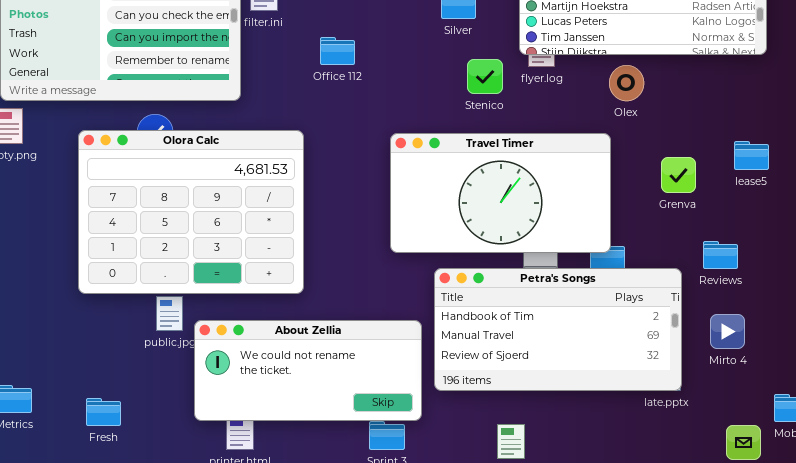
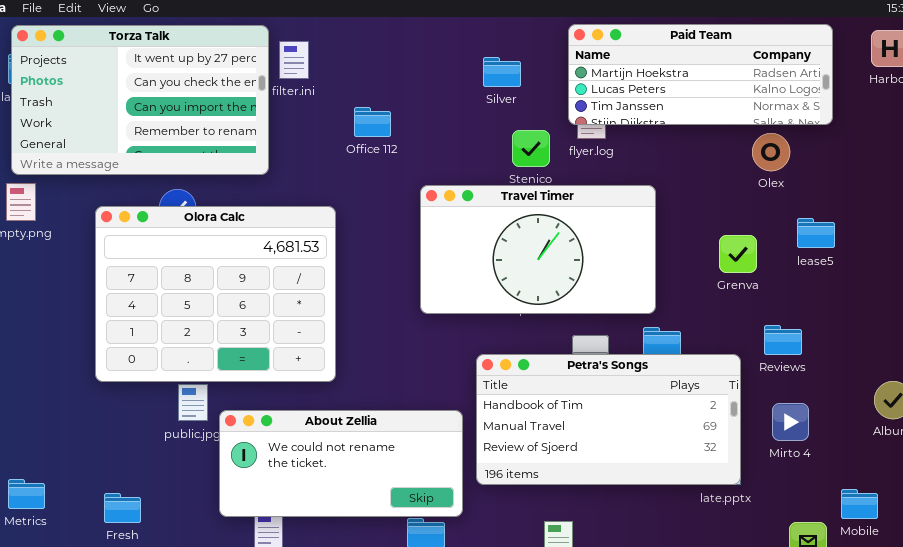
Olex: [609,65,644,101] -> [752,133,790,171], moved
Travel Timer: [390,133,611,253] -> [420,185,656,314], moved

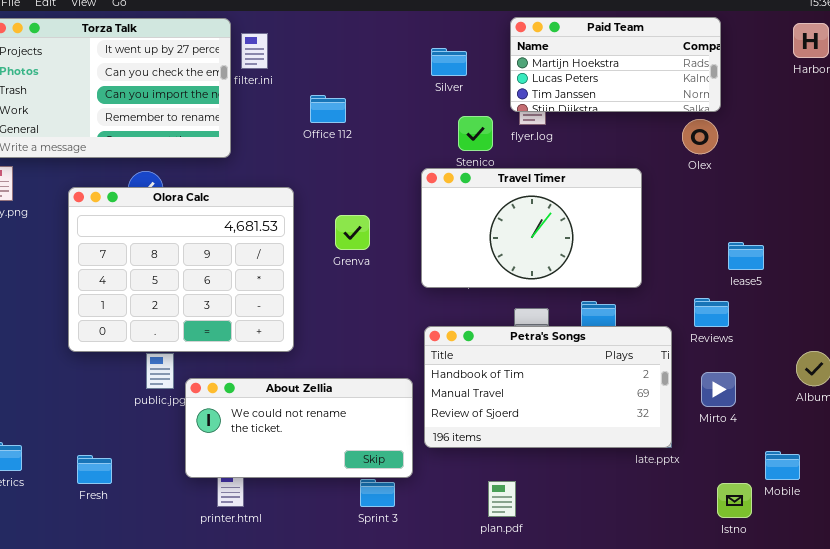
Paid Team: [568,24,833,125] -> [510,17,721,112], resized
Travel Timer: [420,185,656,314] -> [421,168,642,288], moved
lease5: [797,218,835,248] -> [728,242,764,270], moved
Grenva: [719,235,757,273] -> [335,215,370,250], moved

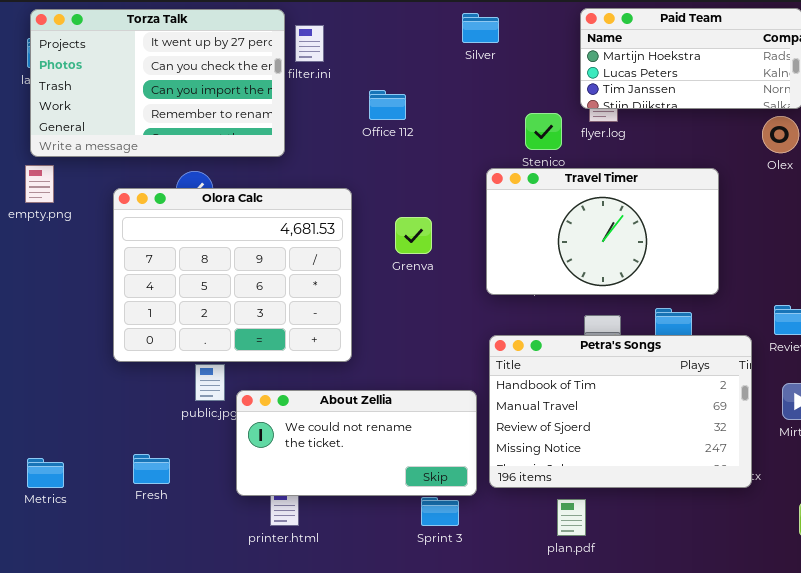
Silver: [431,48,467,76] -> [462,13,499,43], moved
Petra's Songs: [424,326,672,448] -> [489,335,752,488], resized
Fresh: [77,455,112,484] -> [133,454,170,484], moved

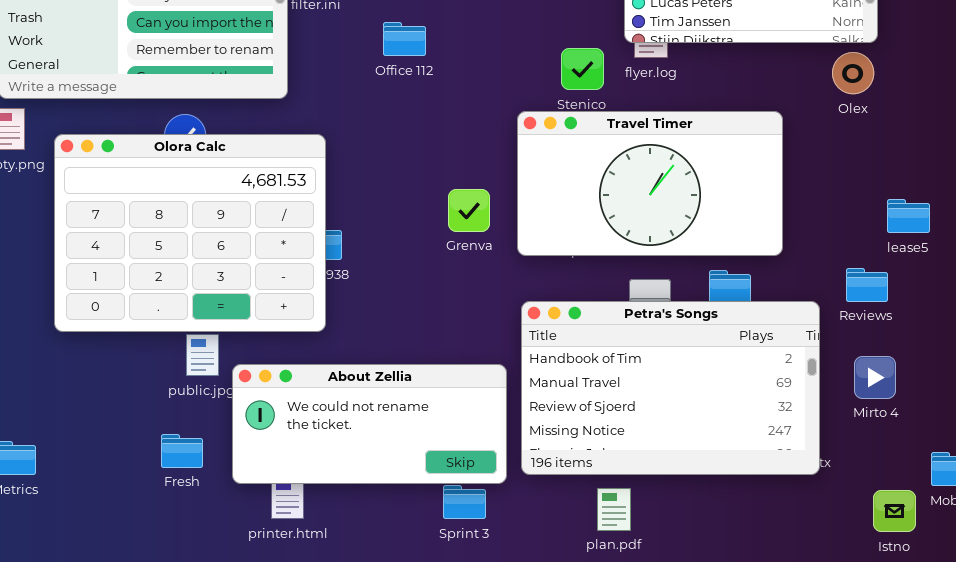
Olora Calc: [113,188,352,362] -> [54,134,326,332], moved
Grenva: [395,217,432,254] -> [448,189,490,232], moved
Fresh: [133,454,170,484] -> [161,434,203,468], moved

